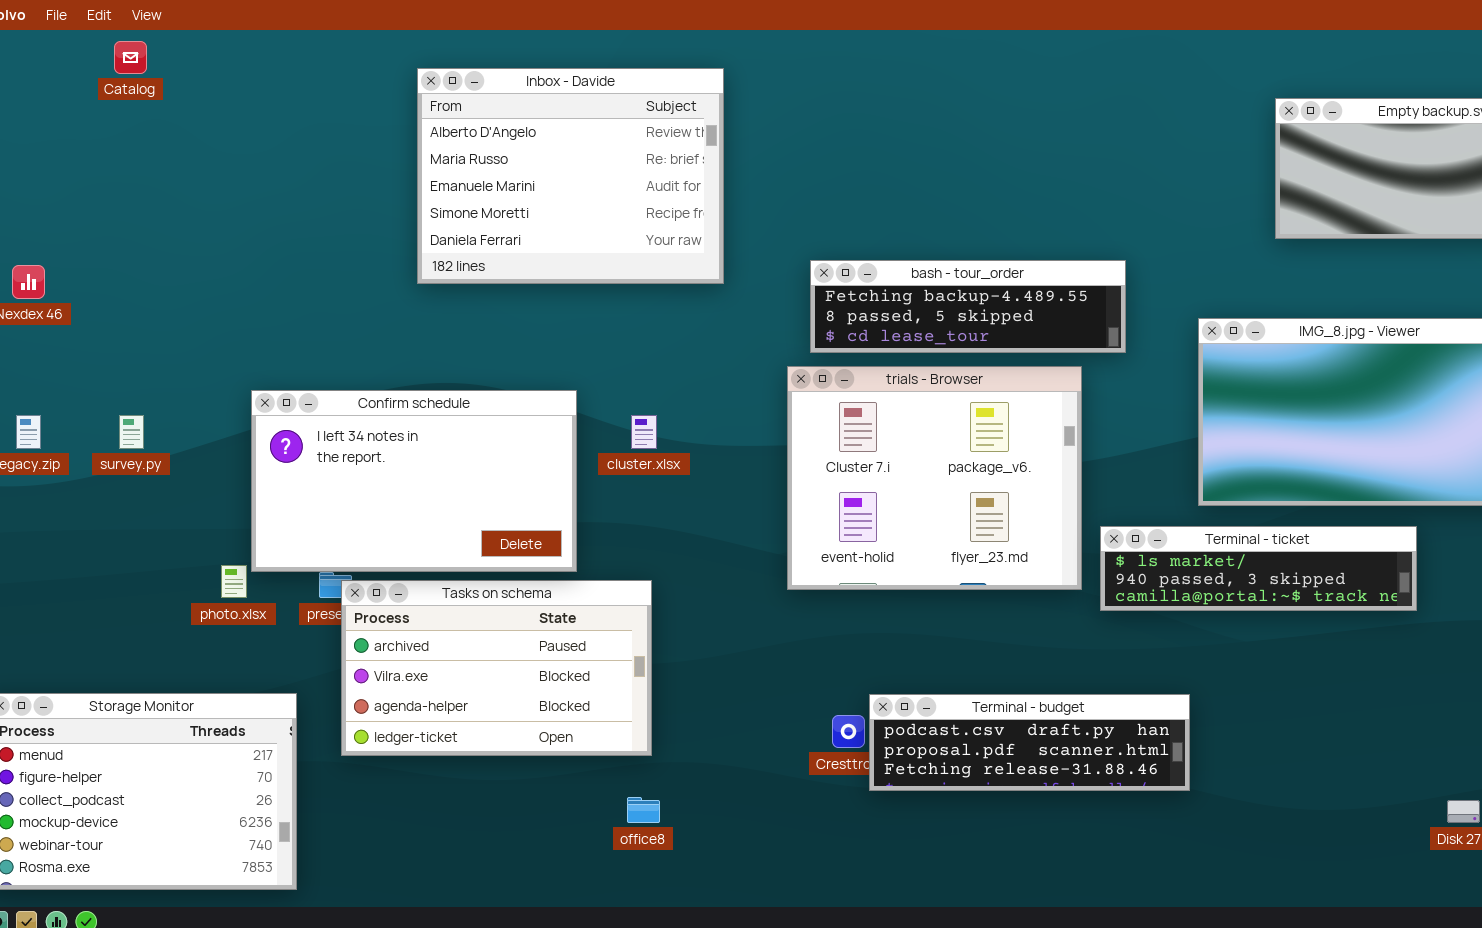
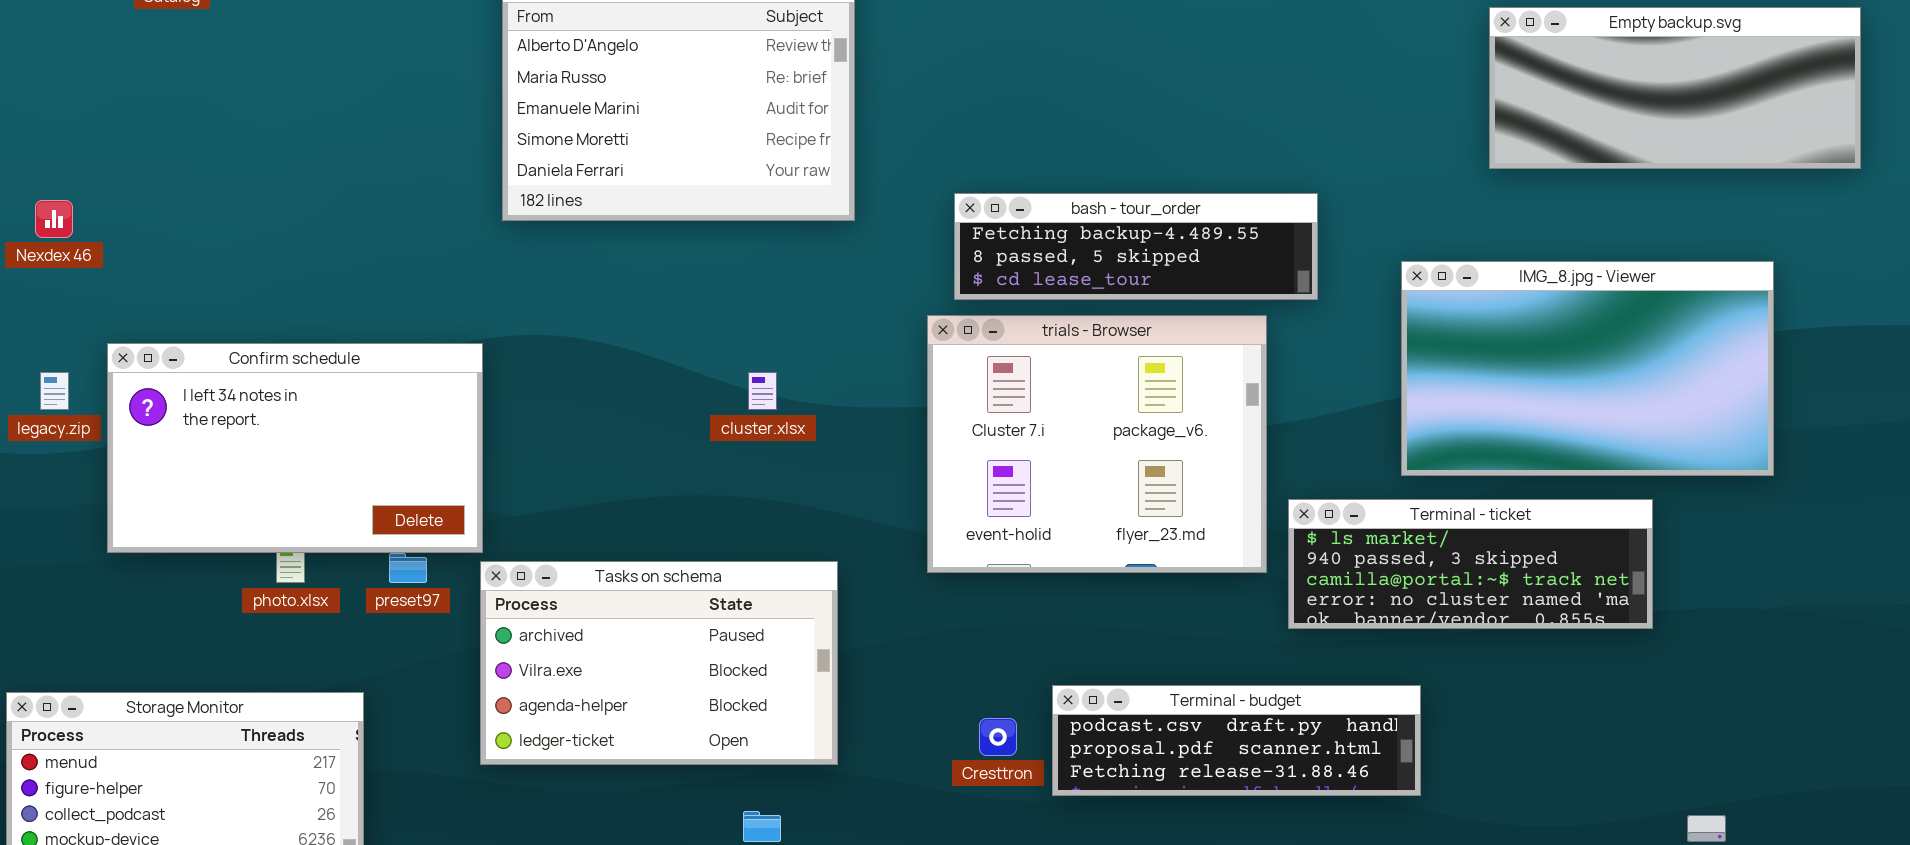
Confirm schedule: [251,390,577,572] -> [107,343,483,553], moved
Terminal - ticket: [1100,526,1417,611] -> [1288,499,1653,629], resized
Tasks on schema: [341,580,652,756] -> [480,561,838,765], moved
Terminal - budget: [869,694,1190,791] -> [1052,685,1421,796], moved

